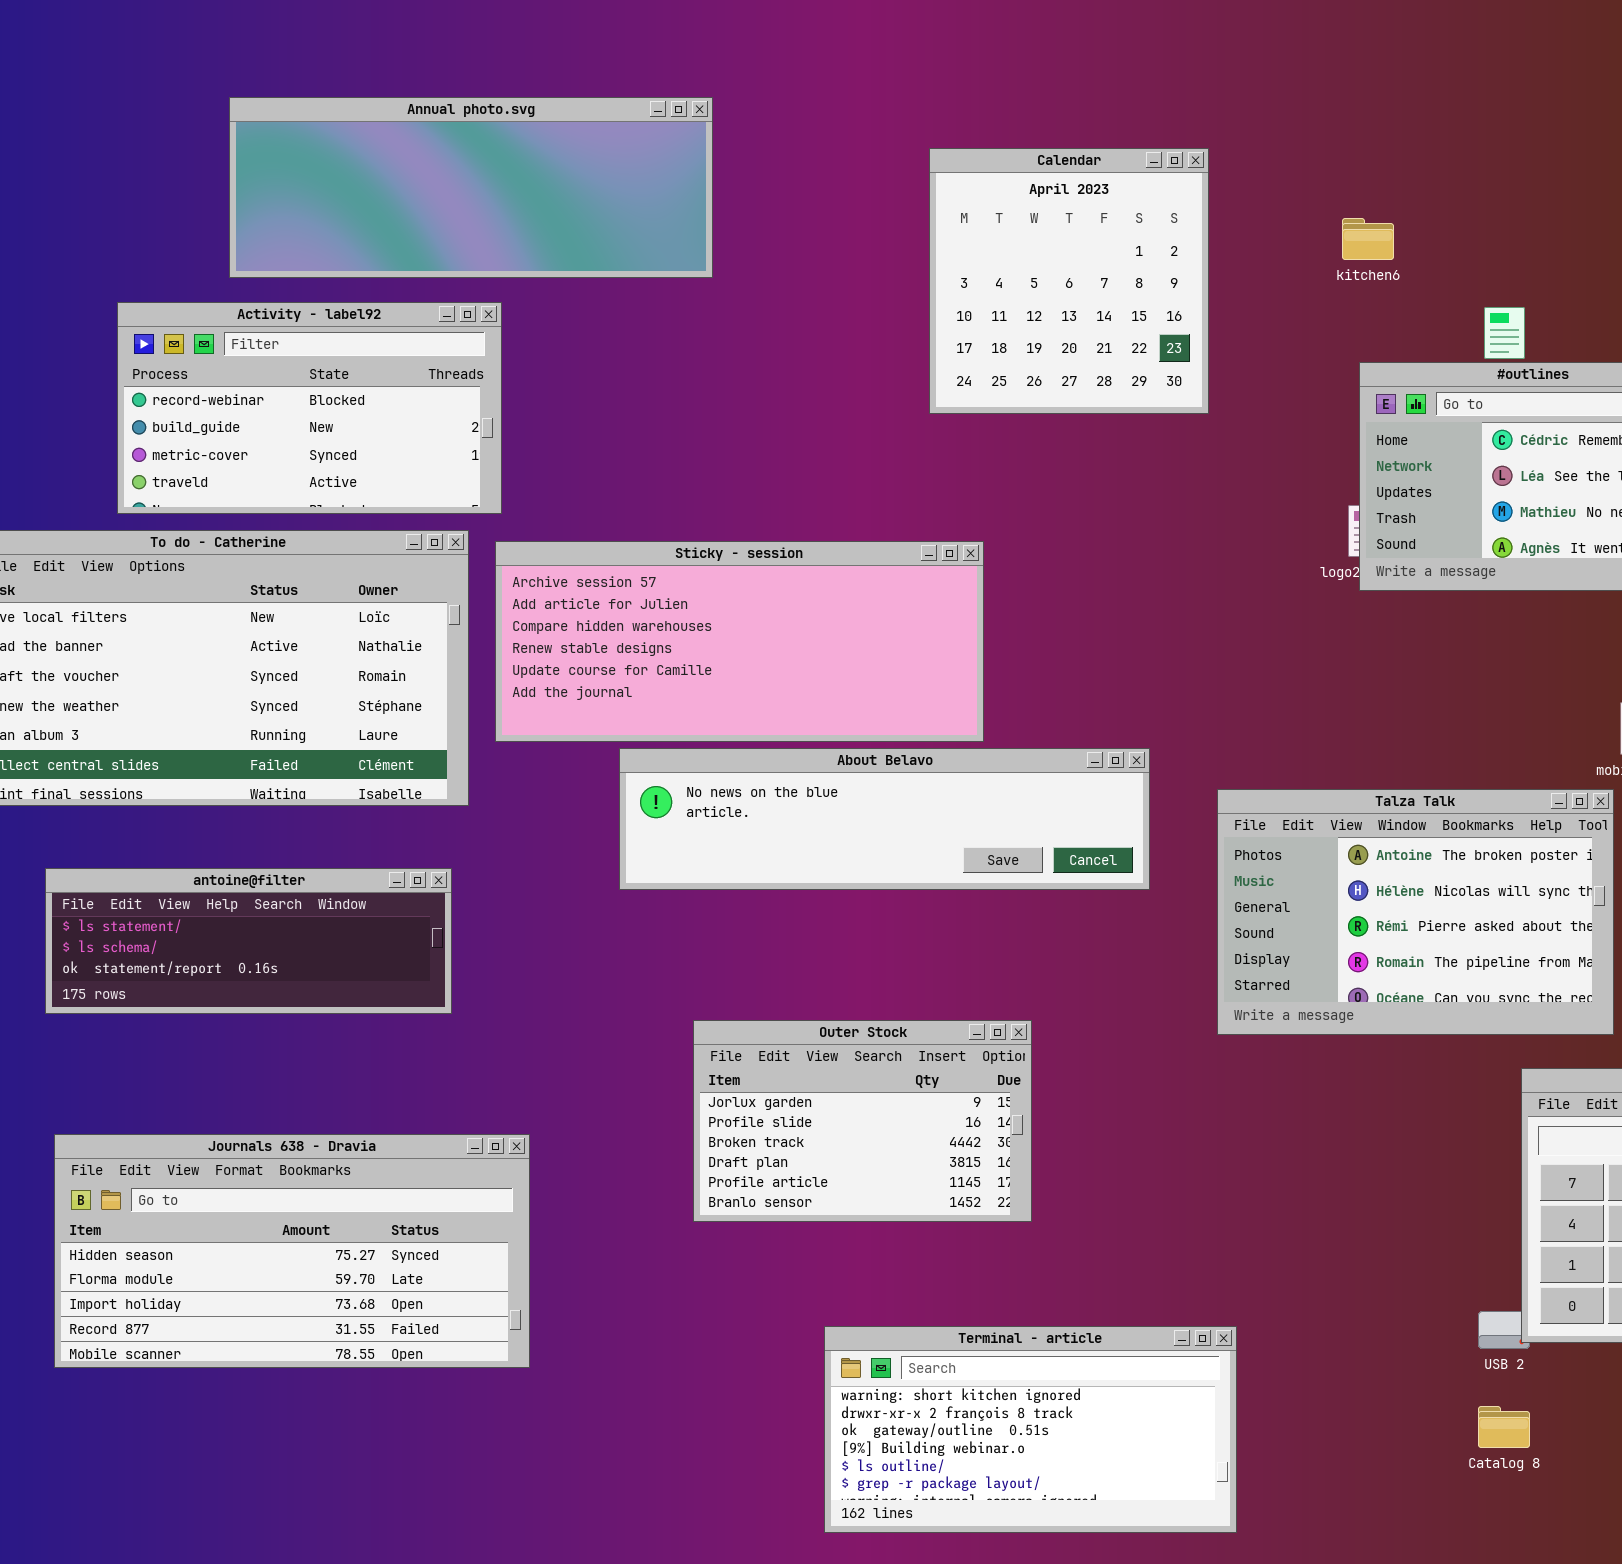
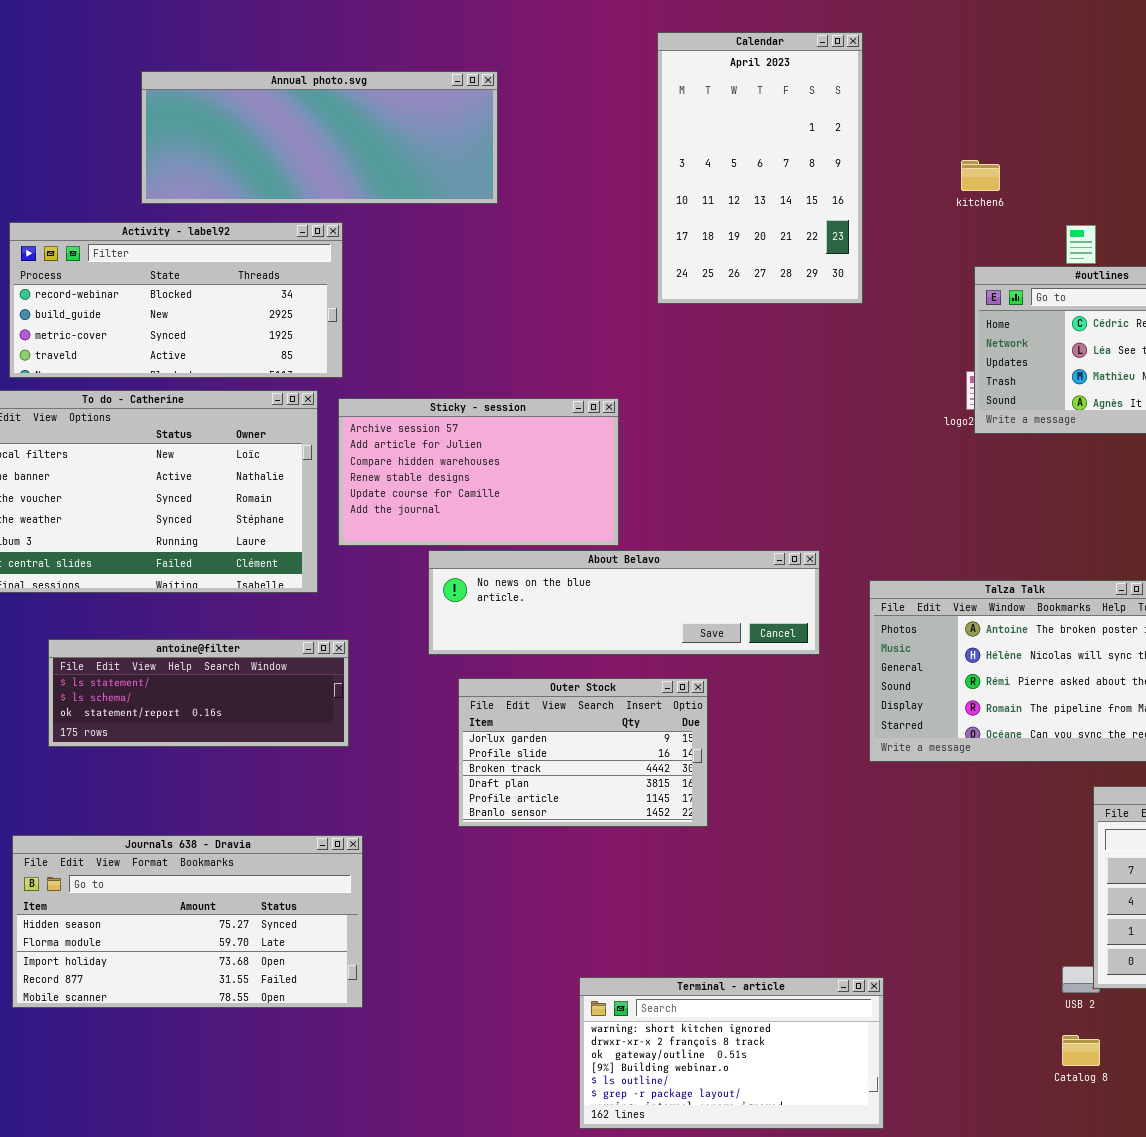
Calendar: [929,148,1209,414] -> [657,32,863,304], resized
Activity - label92: [117,302,502,514] -> [9,222,343,378], resized
Sticky - session: [495,541,984,742] -> [338,398,619,546], resized
antoine@filter: [45,868,452,1014] -> [48,639,349,747], moved
Outer Stock: [693,1020,1032,1222] -> [458,678,708,827], moved

